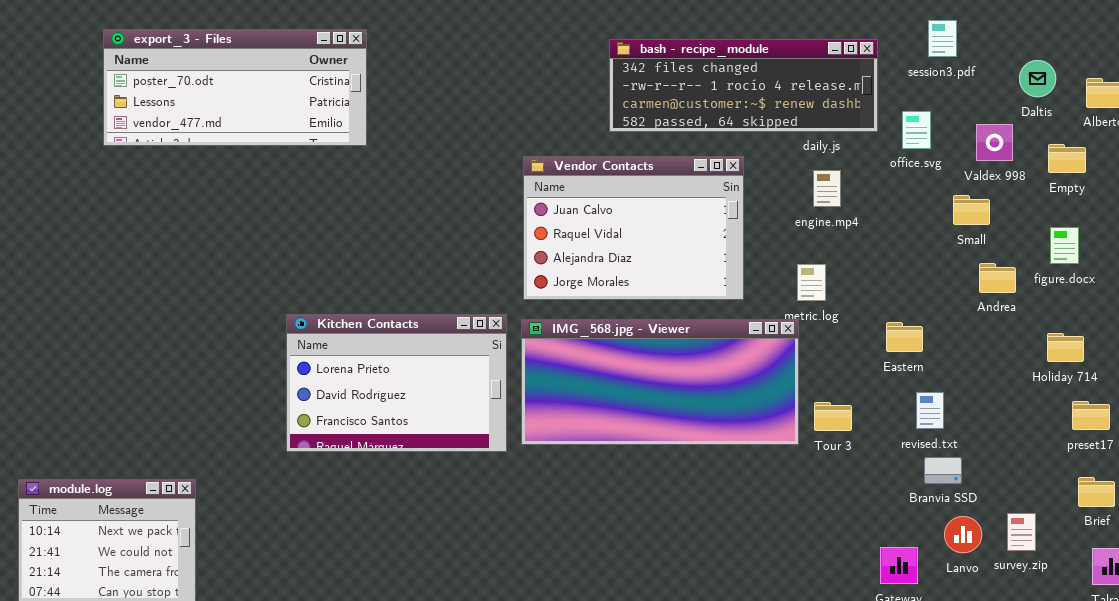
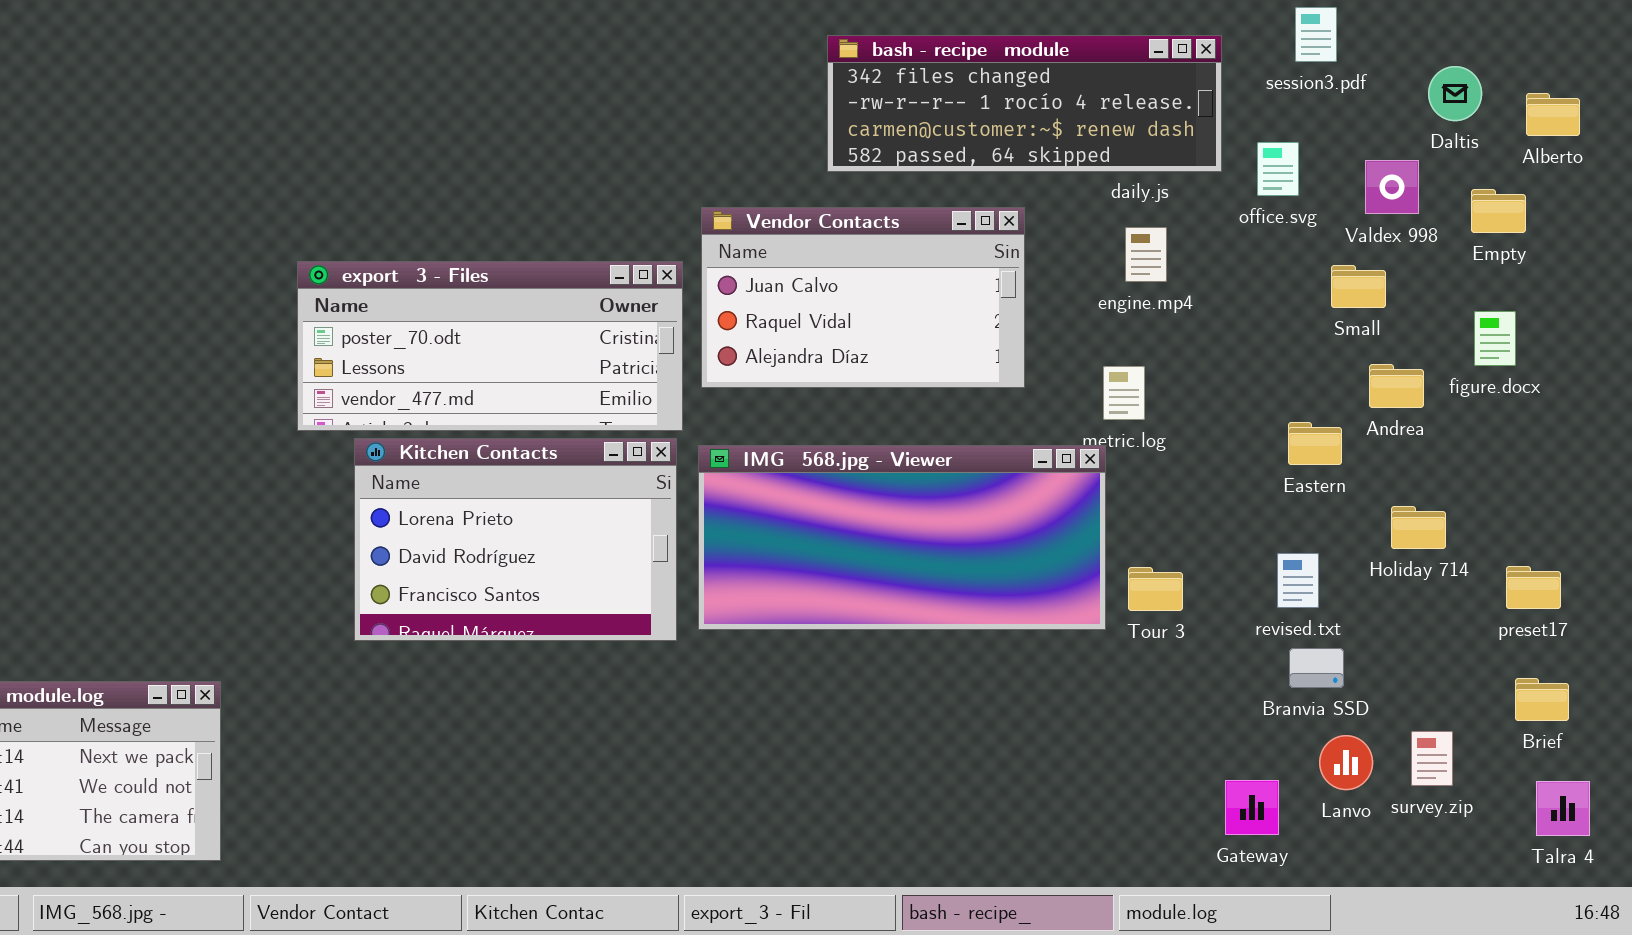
export_3 - Files: [103,29,367,146] -> [297,261,683,431], moved
Vendor Contacts: [523,156,744,300] -> [701,207,1025,388], resized
Eastern: [886,322,923,352] -> [1288,422,1342,465], moved
Holiday 714: [1047,333,1084,362] -> [1391,506,1446,549], moved

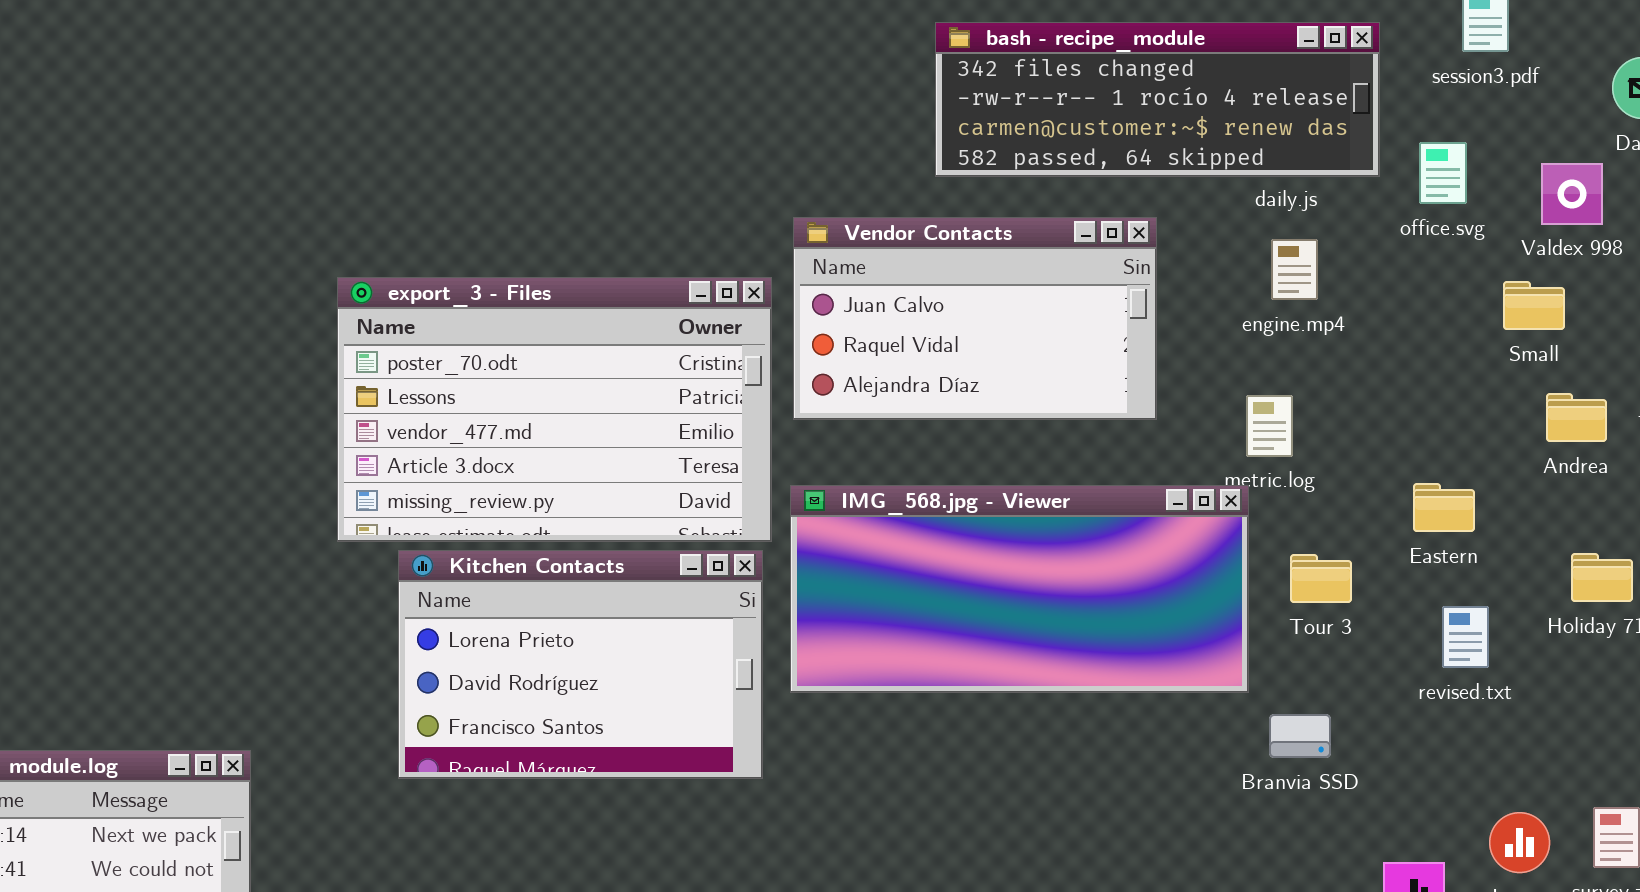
export_3 - Files: [297,261,683,431] -> [337,277,772,542], resized
Eastern: [1288,422,1342,465] -> [1413,483,1475,532], moved
Kitchen Contacts: [354,438,677,641] -> [398,550,763,779], moved
Tour 3: [1128,567,1183,611] -> [1290,554,1352,603], moved
Branvia SSD: [1289,648,1344,688] -> [1269,714,1331,758], moved

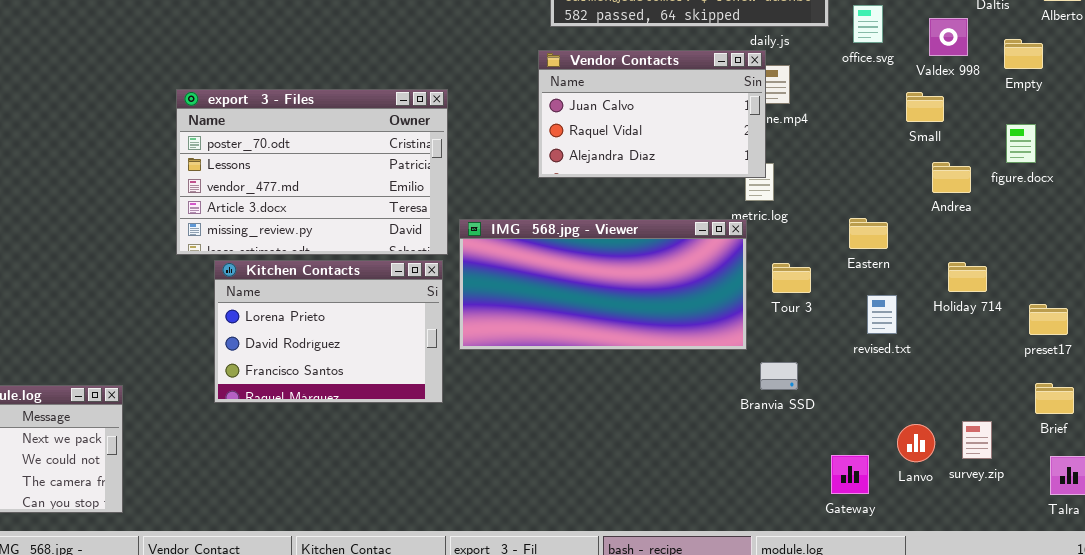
Vendor Contacts: [793,217,1157,420] -> [538,50,766,178], moved

